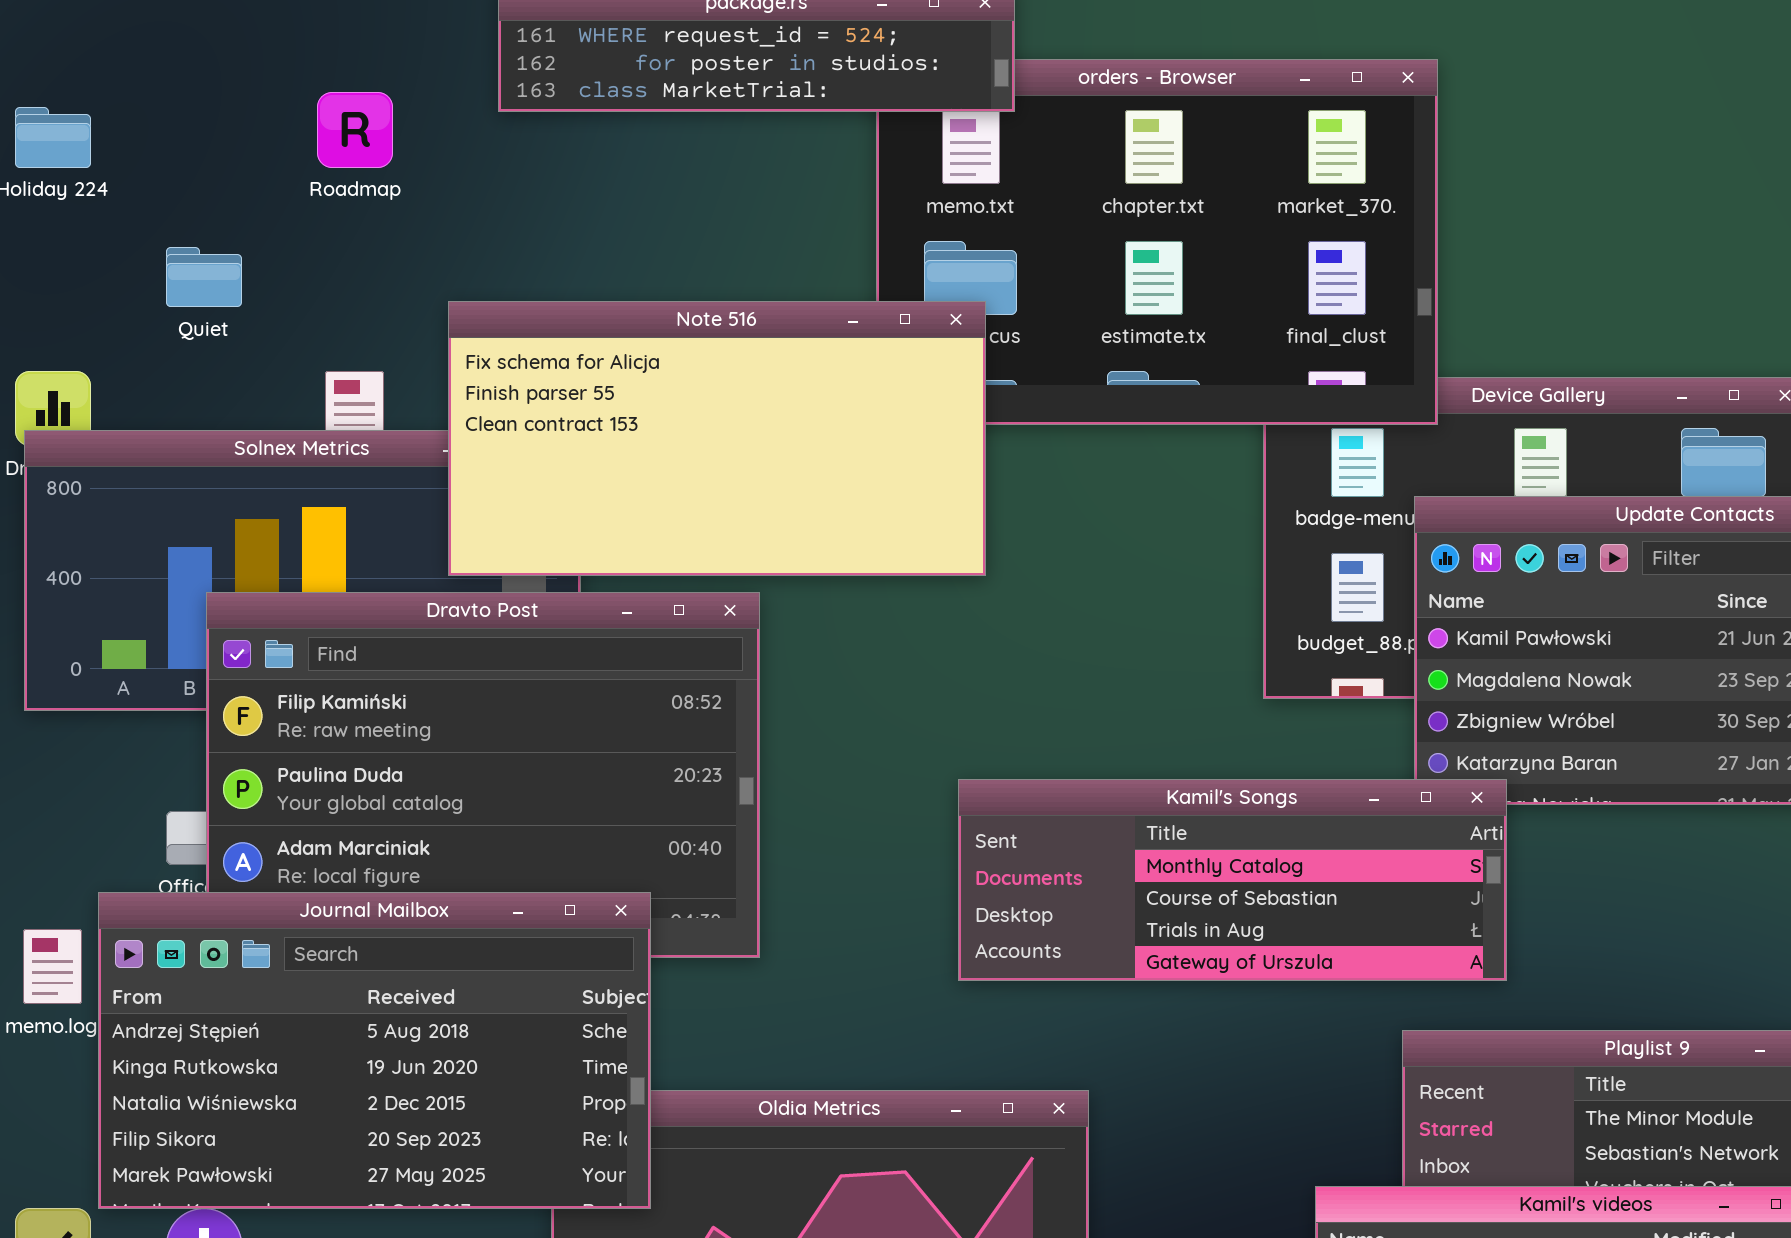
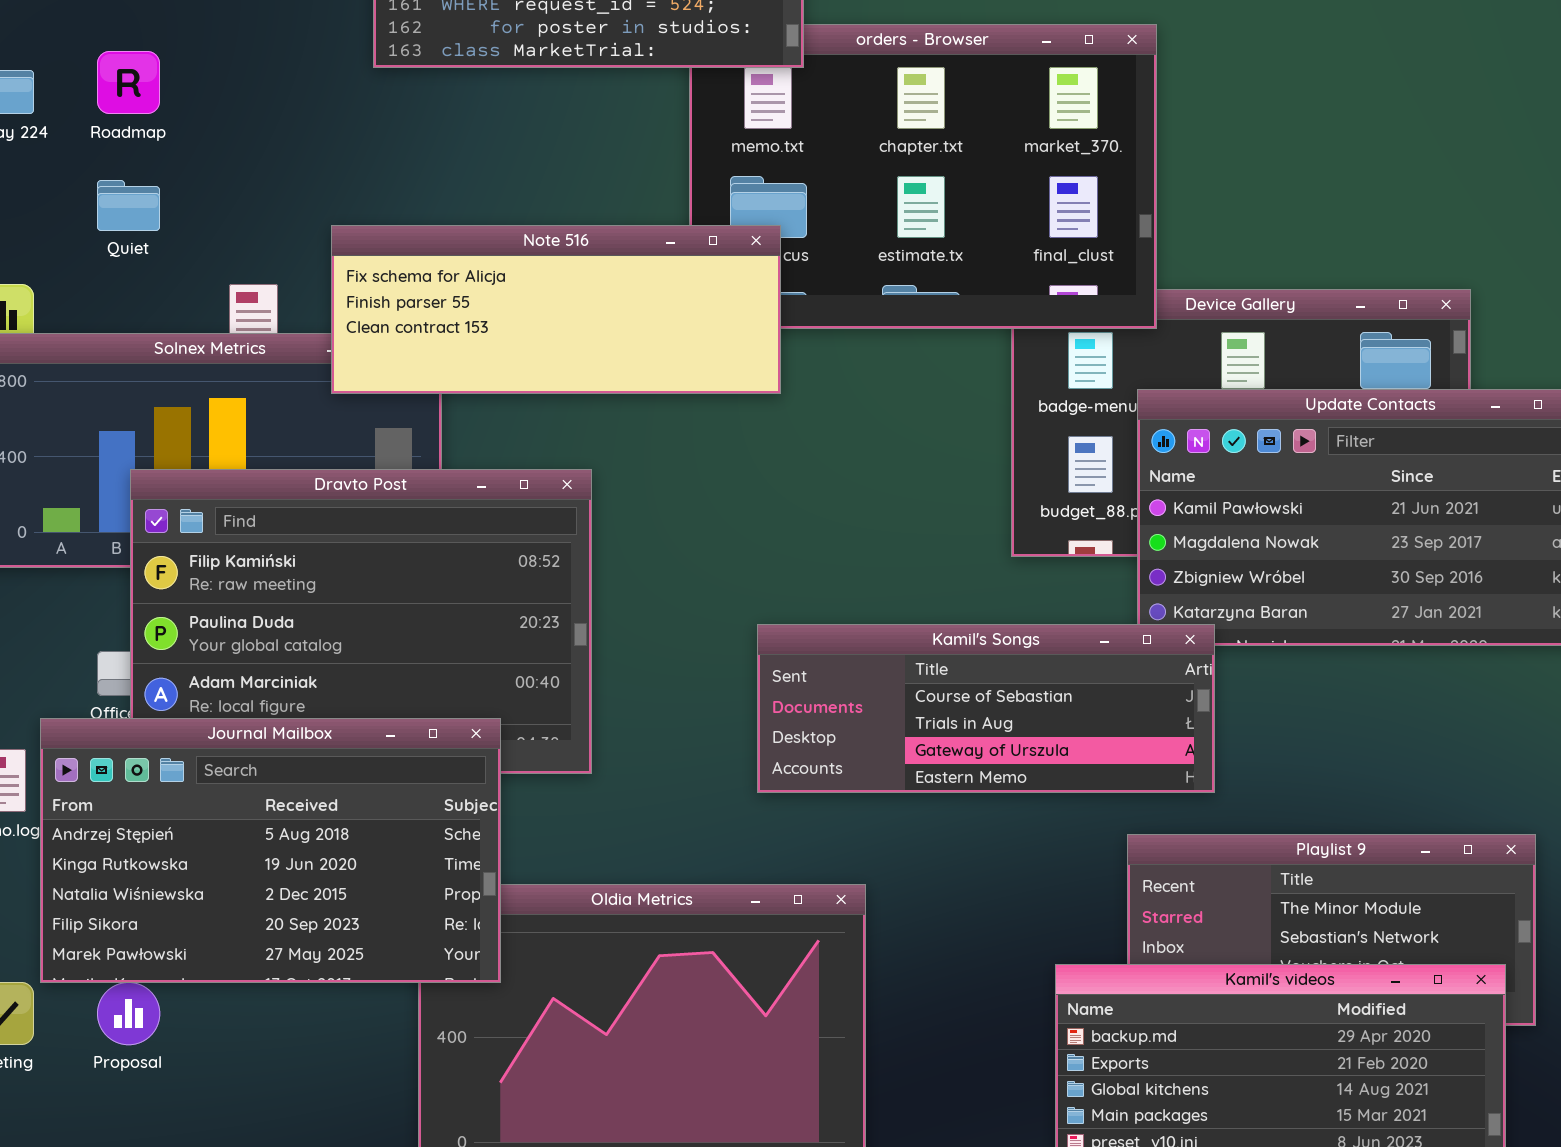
Roadmap: [317,92,393,168] -> [97,51,160,114], moved
Note 516: [448,301,986,576] -> [331,225,781,394], resized
Kamil's Songs: [958,779,1507,981] -> [757,624,1215,793], scrolled down 1 row

